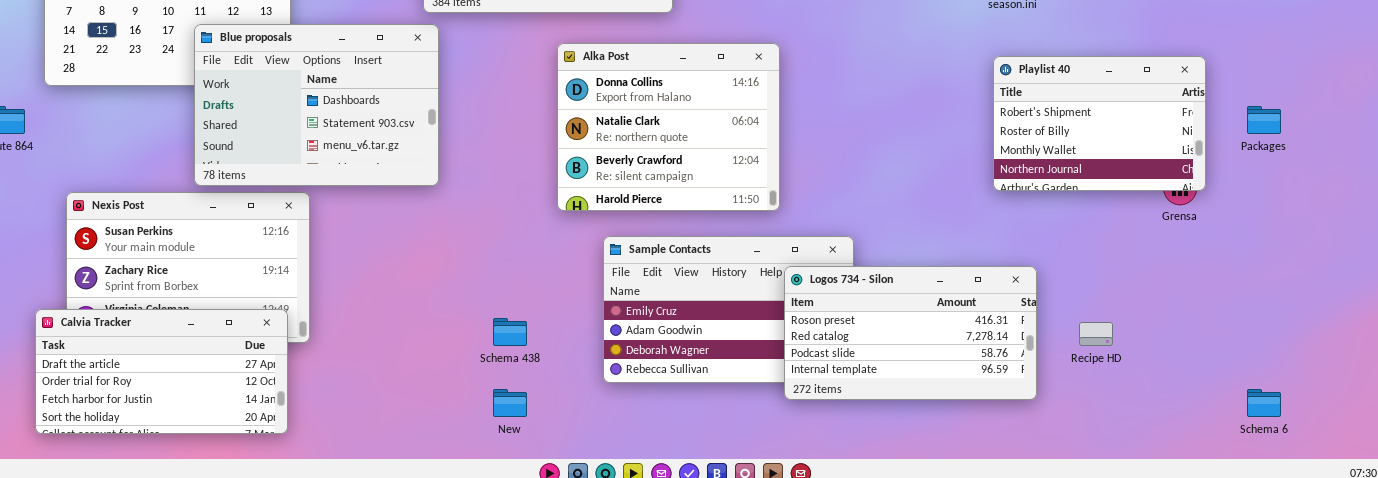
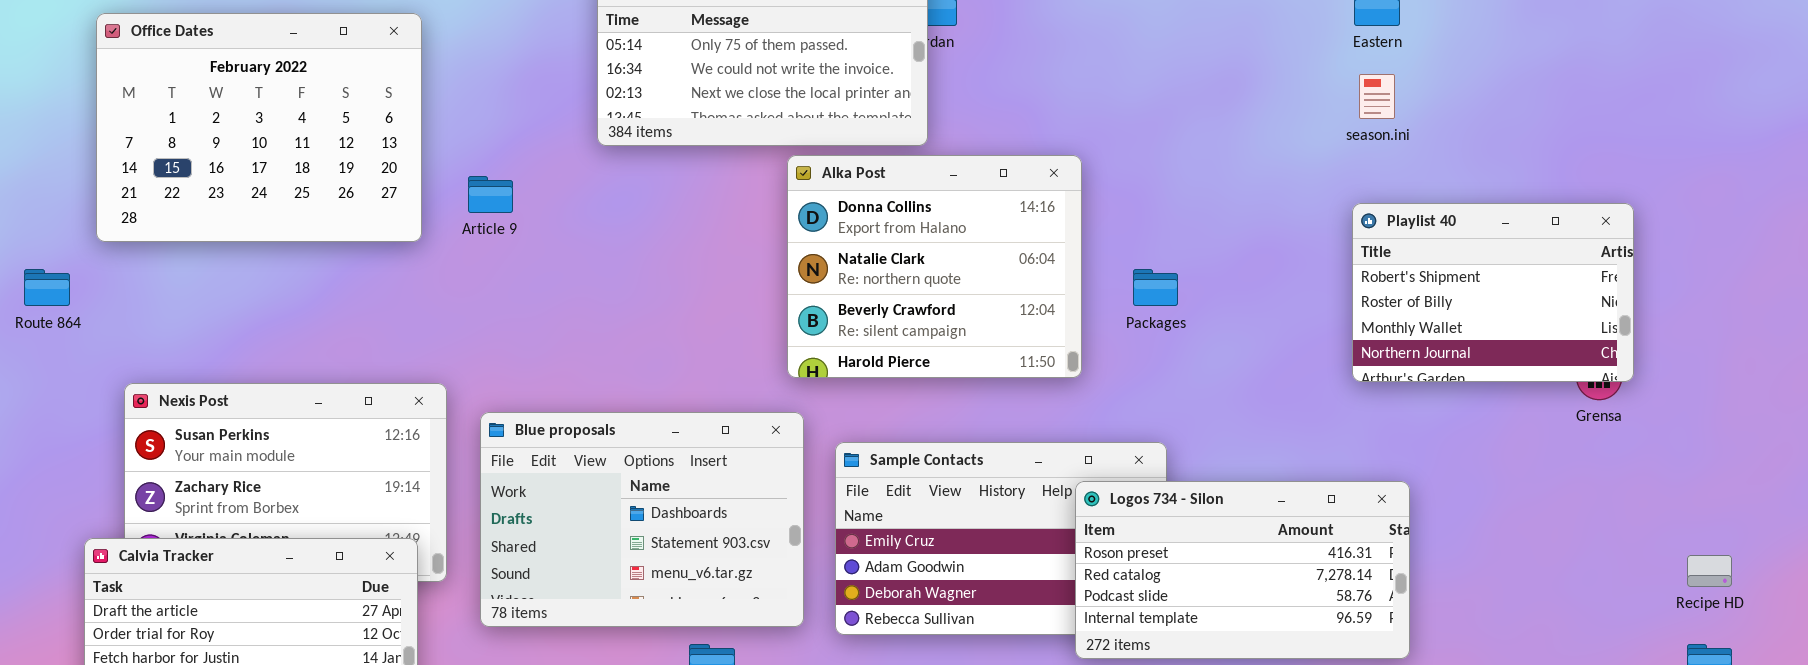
Blue proposals: [194,24,439,186] -> [480,412,804,627], moved
Alka Post: [557,43,780,211] -> [787,155,1082,378], moved
Packages: [1247,106,1281,134] -> [1133,269,1178,306], moved
Recipe HD: [1079,322,1113,346] -> [1687,555,1732,587], moved

